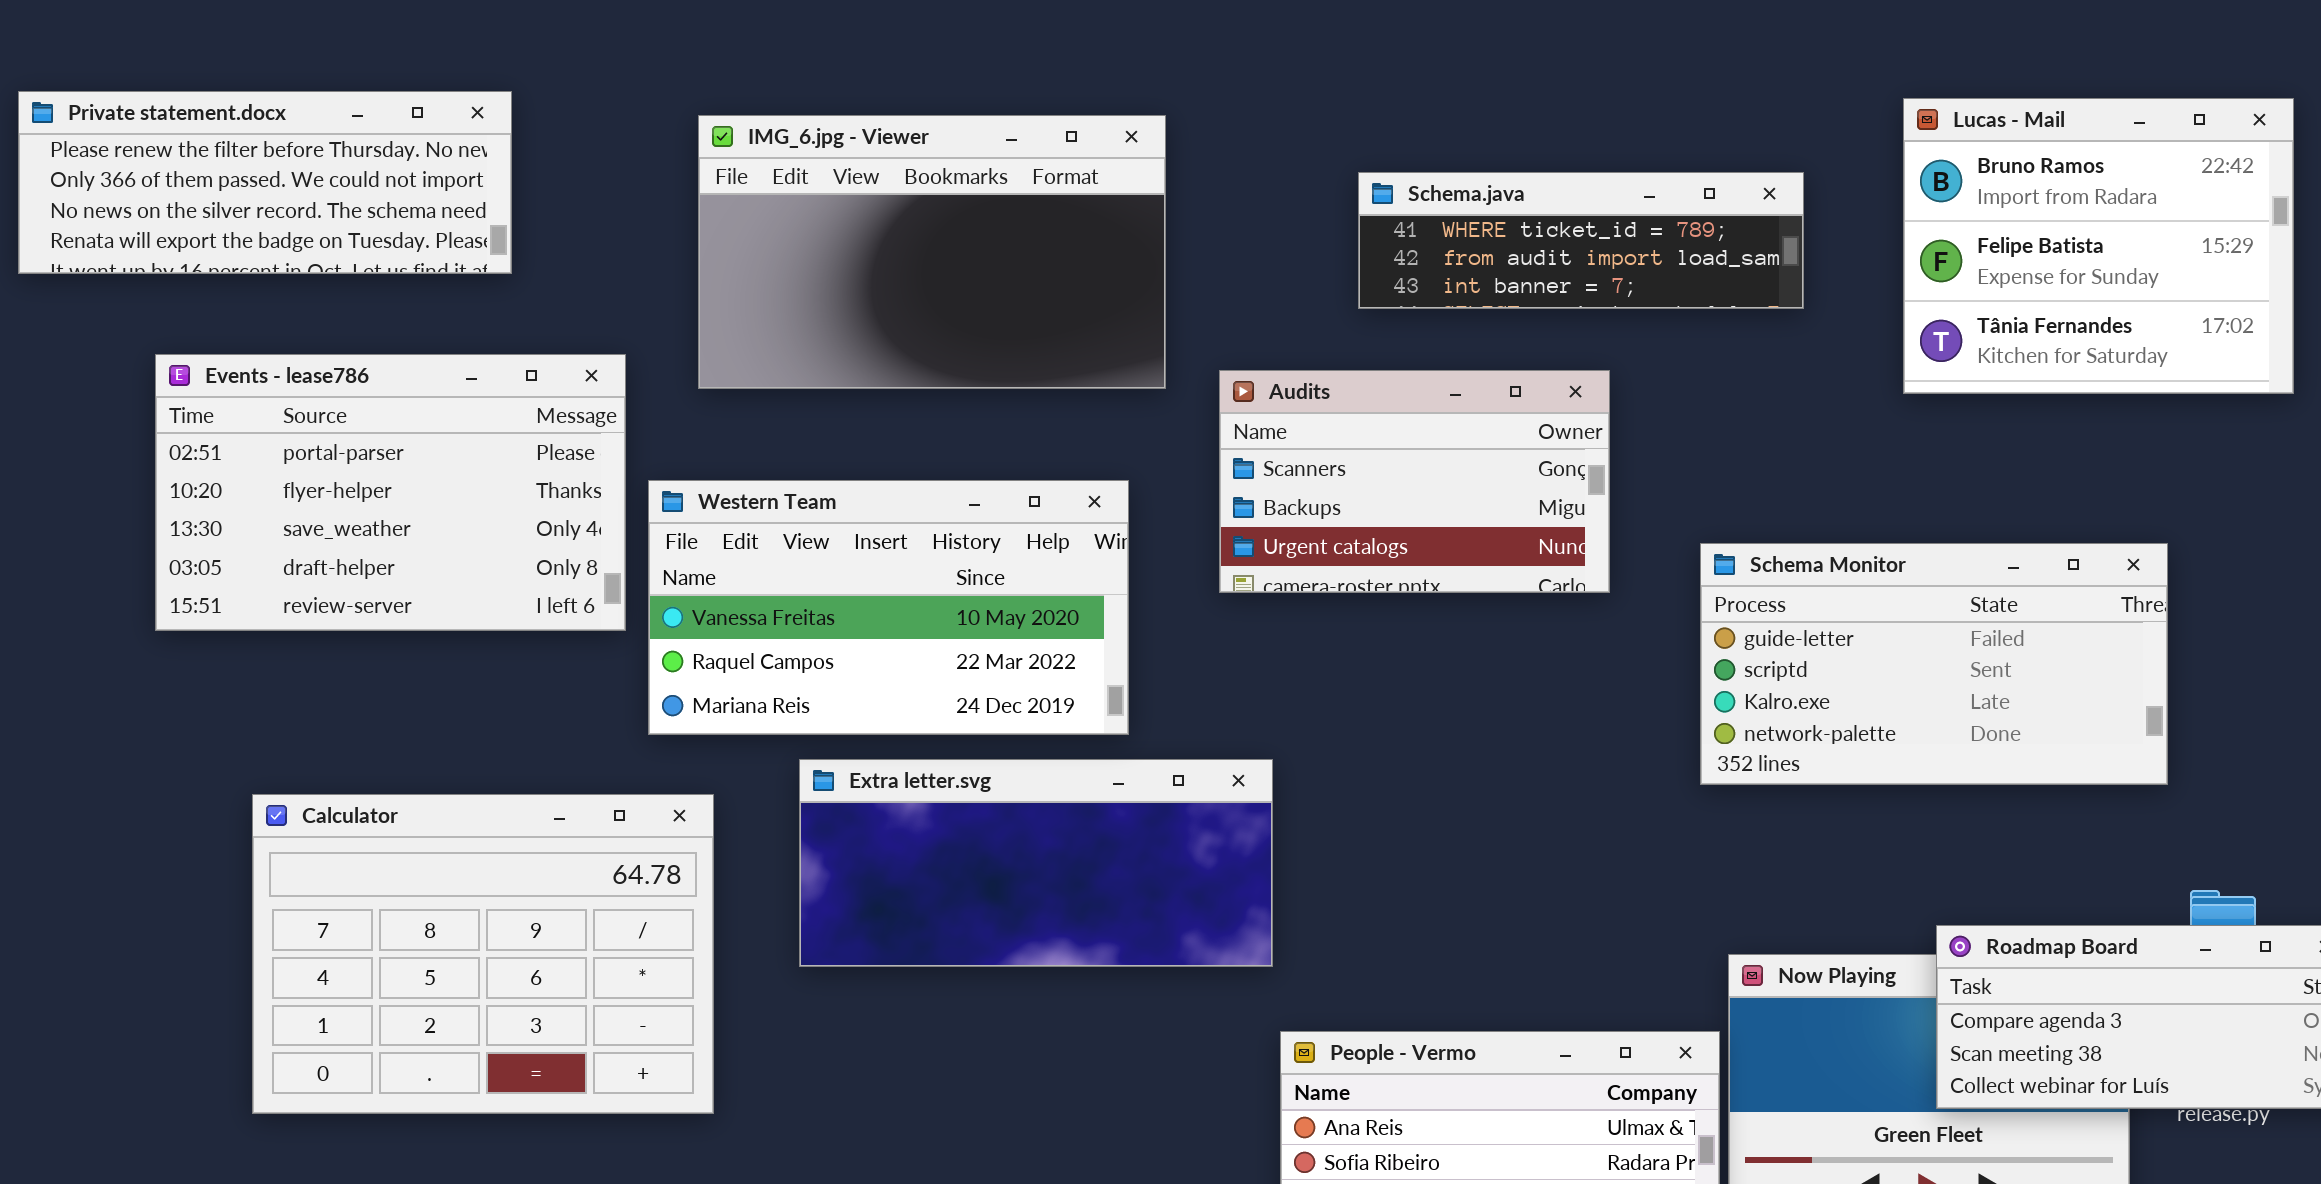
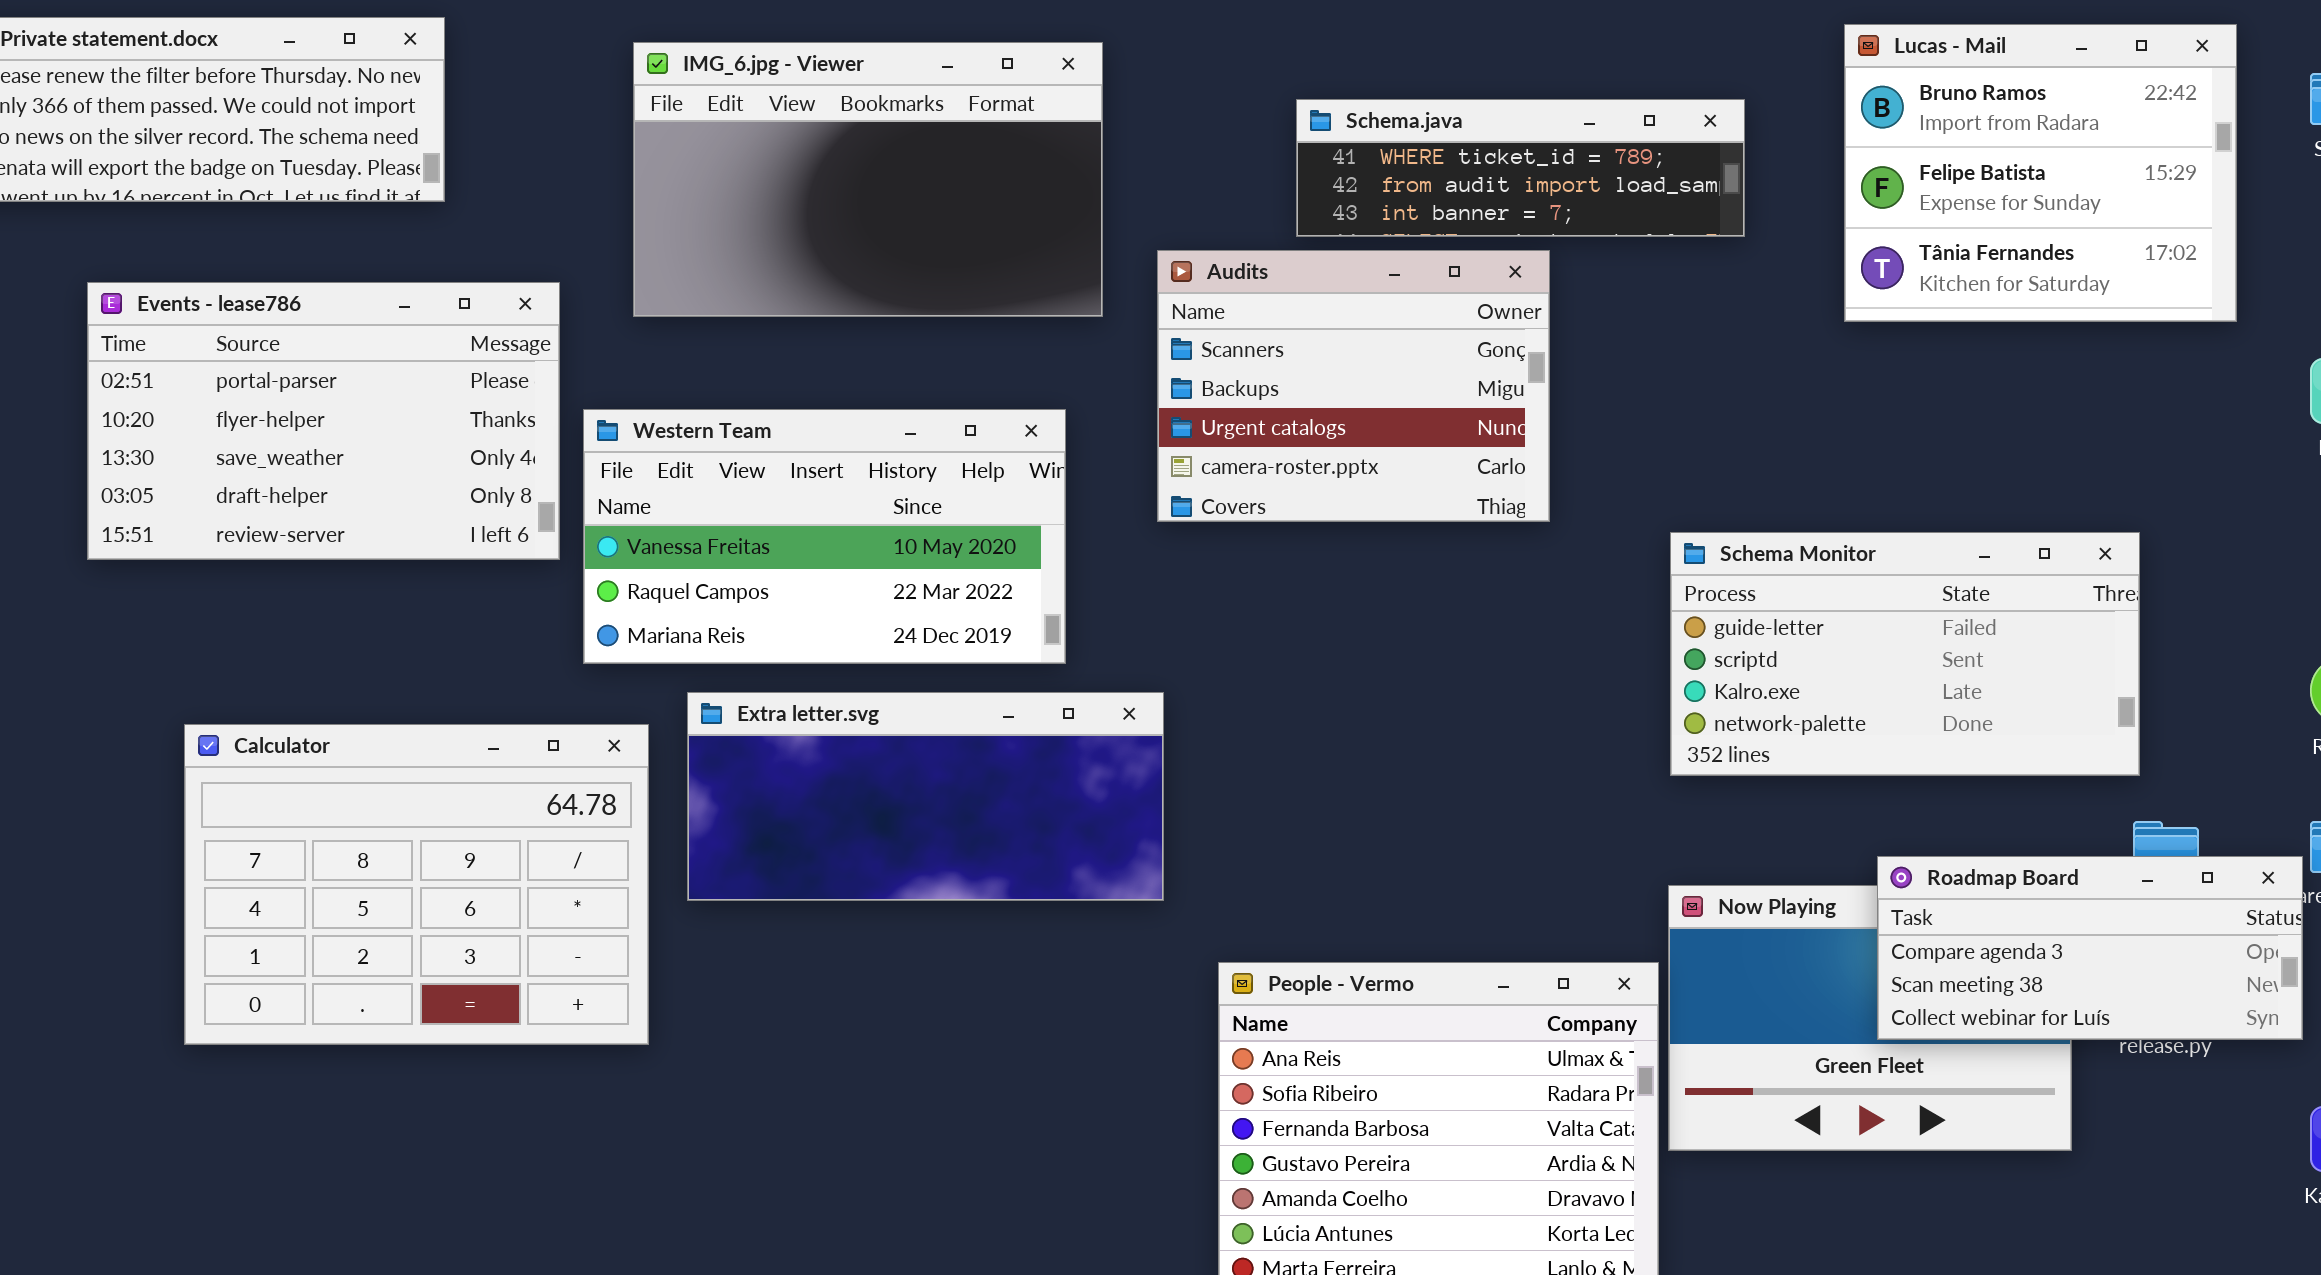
Audits: [1219,370,1610,593] -> [1157,250,1550,522], resized
Schema Monitor: [1700,543,2168,785] -> [1670,532,2140,776], moved
Extra letter.svg: [799,759,1273,967] -> [687,692,1164,901], moved

